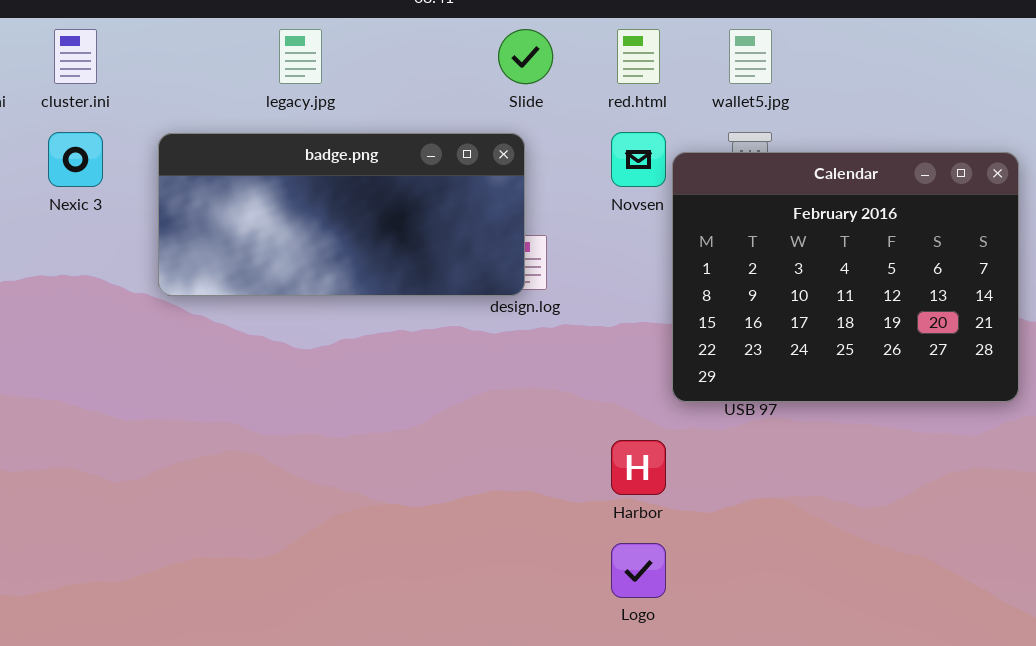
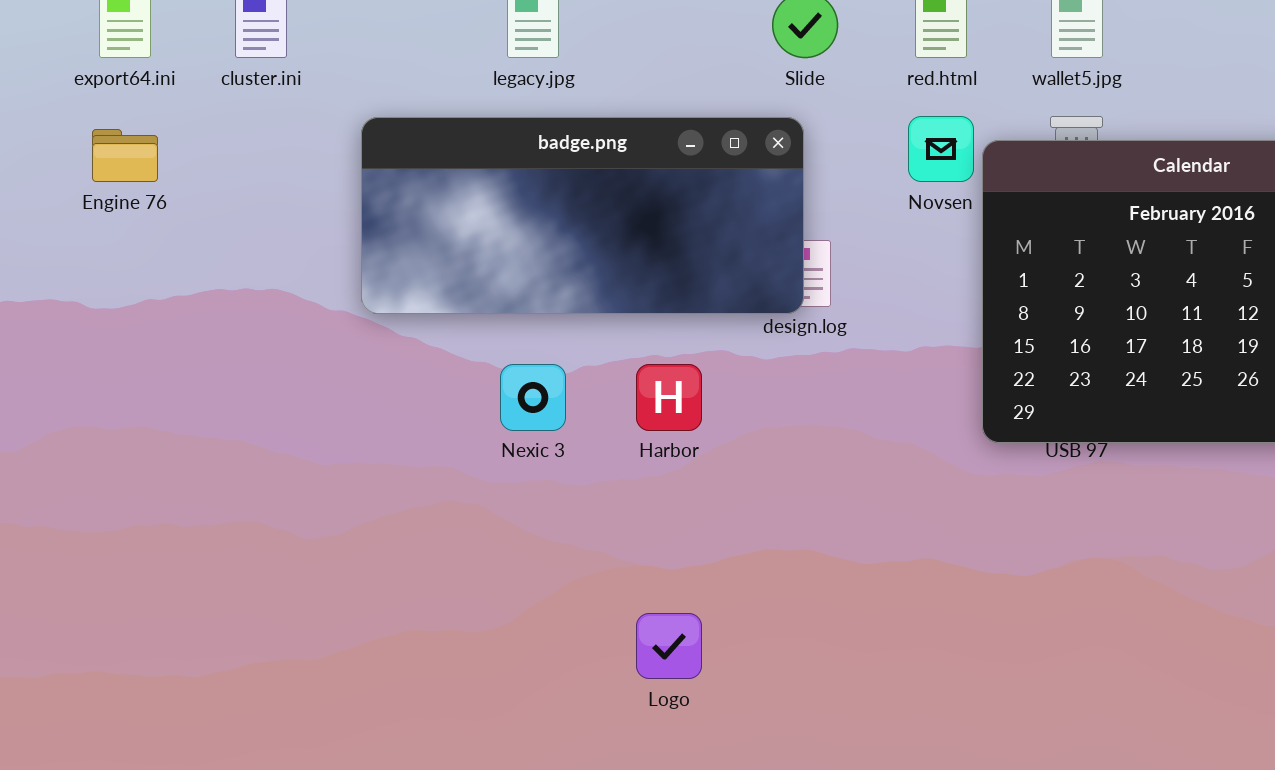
Nexic 3: [48,132,103,187] -> [500,364,566,431], moved
Harbor: [611,440,666,495] -> [636,364,702,431], moved
Logo: [611,543,666,598] -> [636,613,702,679], moved

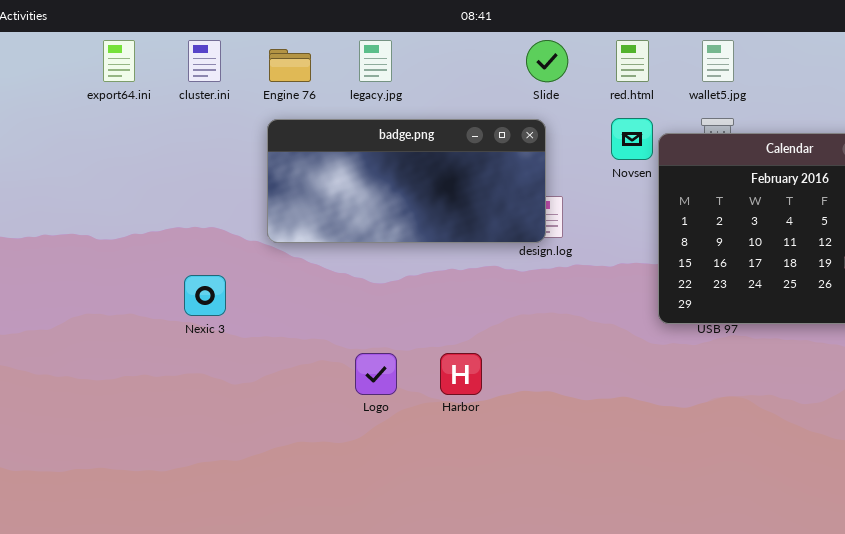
Engine 76: [92,129,158,182] -> [269,49,311,82], moved
Nexic 3: [500,364,566,431] -> [184,275,226,316], moved
Harbor: [636,364,702,431] -> [440,353,482,395], moved
Logo: [636,613,702,679] -> [355,353,397,395], moved

